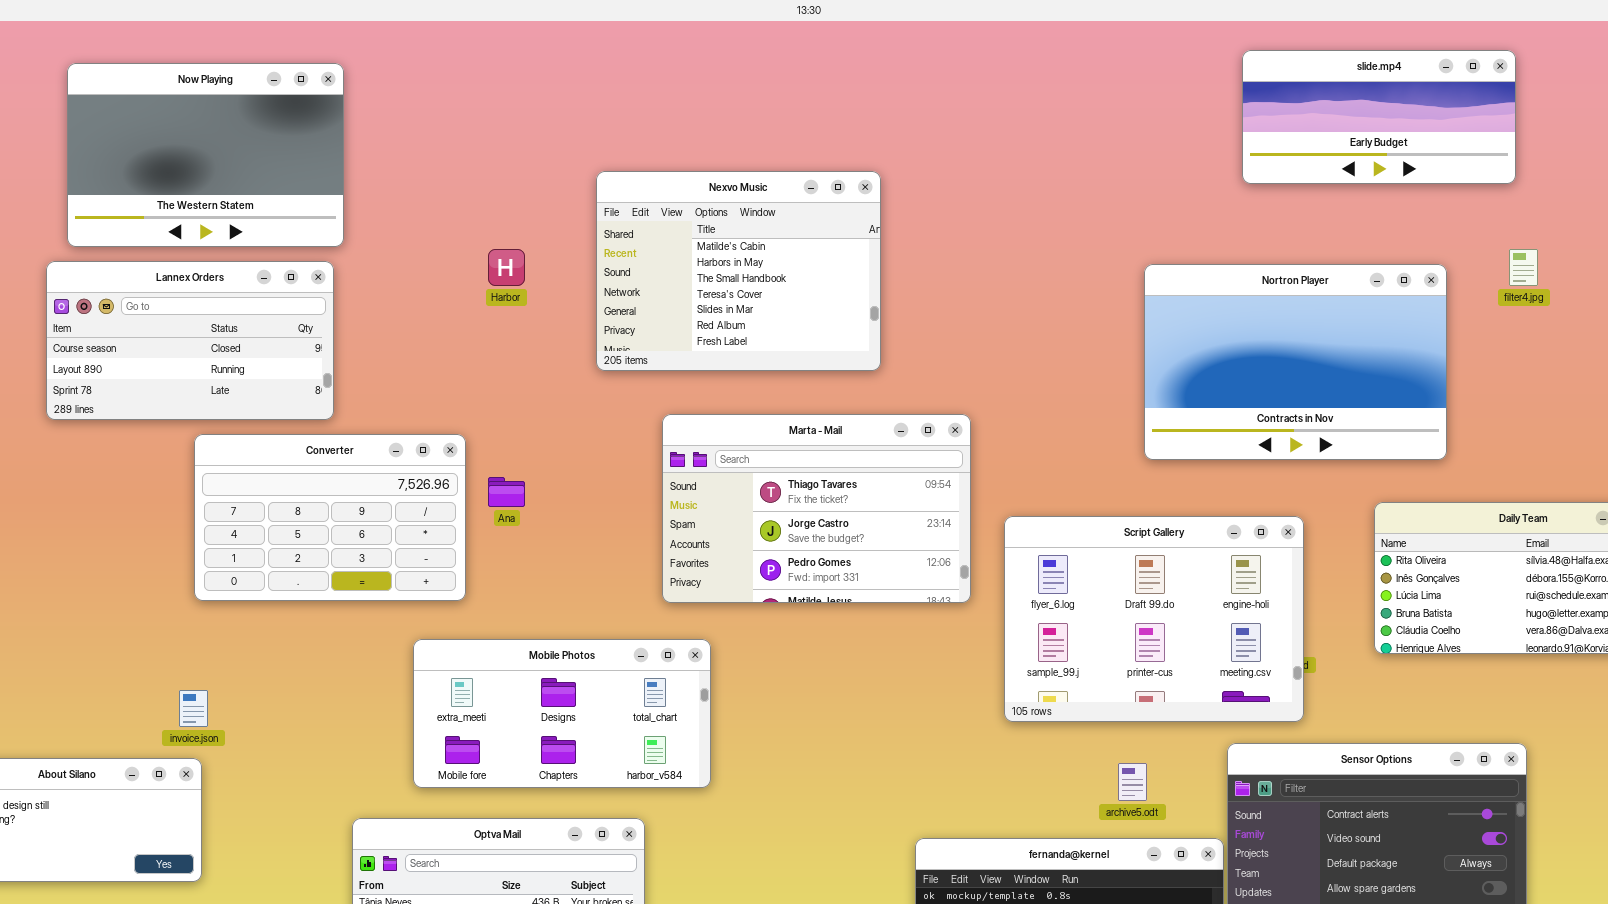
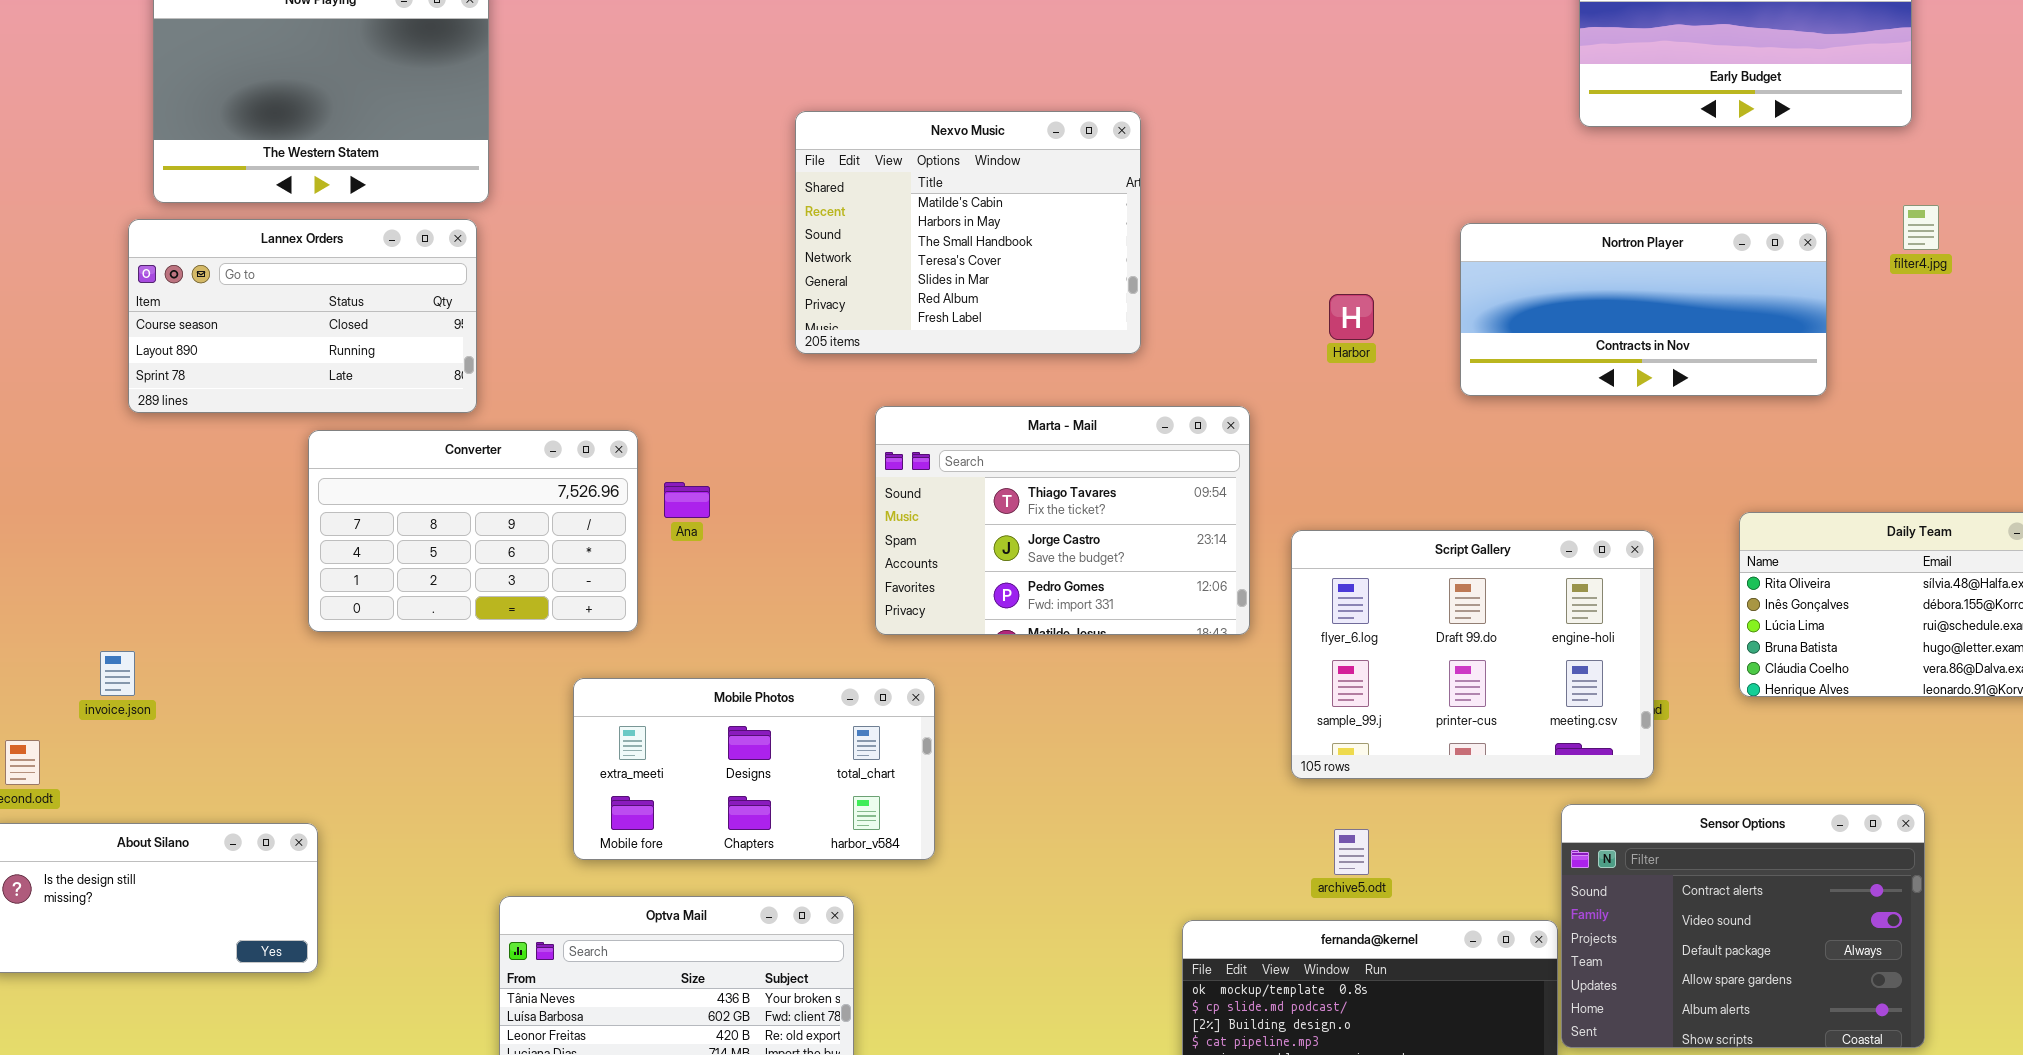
Harbor: [488,249,525,286] -> [1329,294,1374,340], moved
Nortron Player: [1144,264,1447,460] -> [1460,223,1827,396], resized
invoice.json: [179,690,208,727] -> [100,651,135,696], moved
archive5.odt: [1118,763,1147,801] -> [1334,829,1369,875], moved

